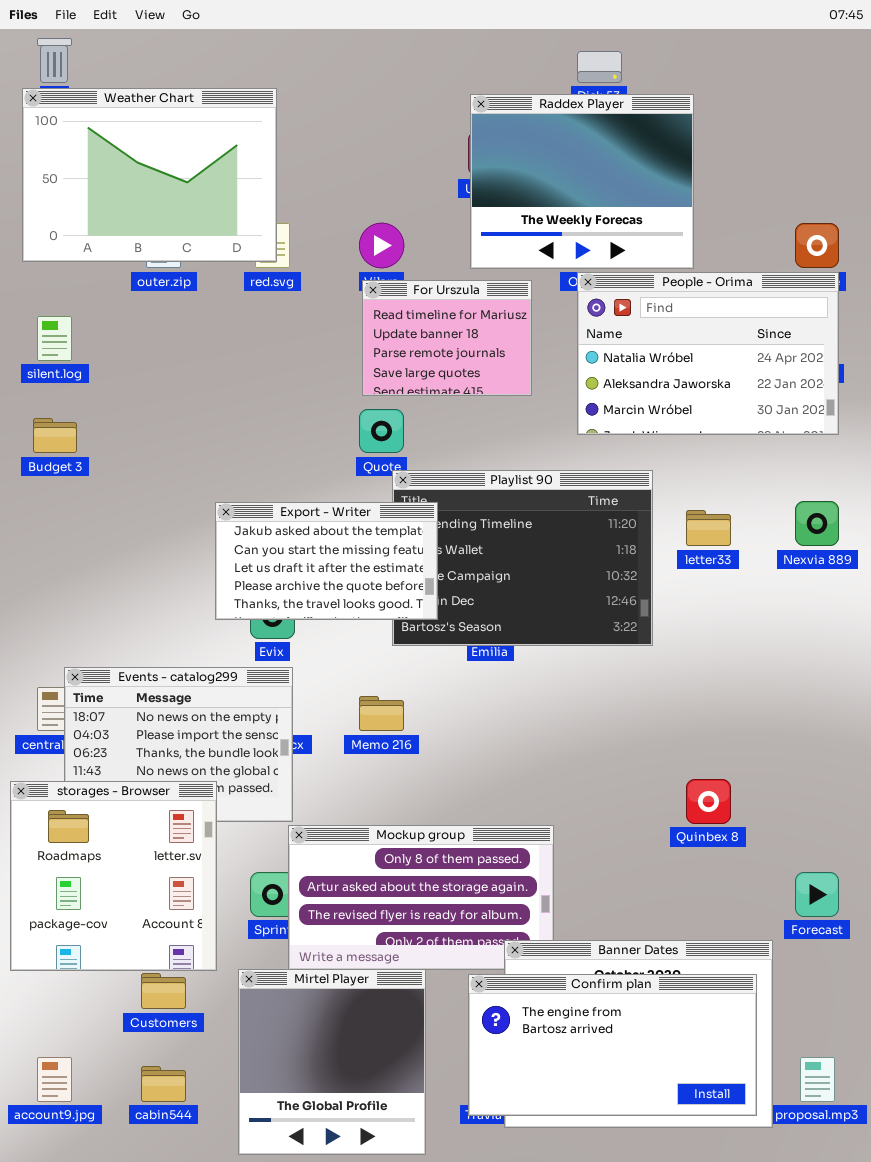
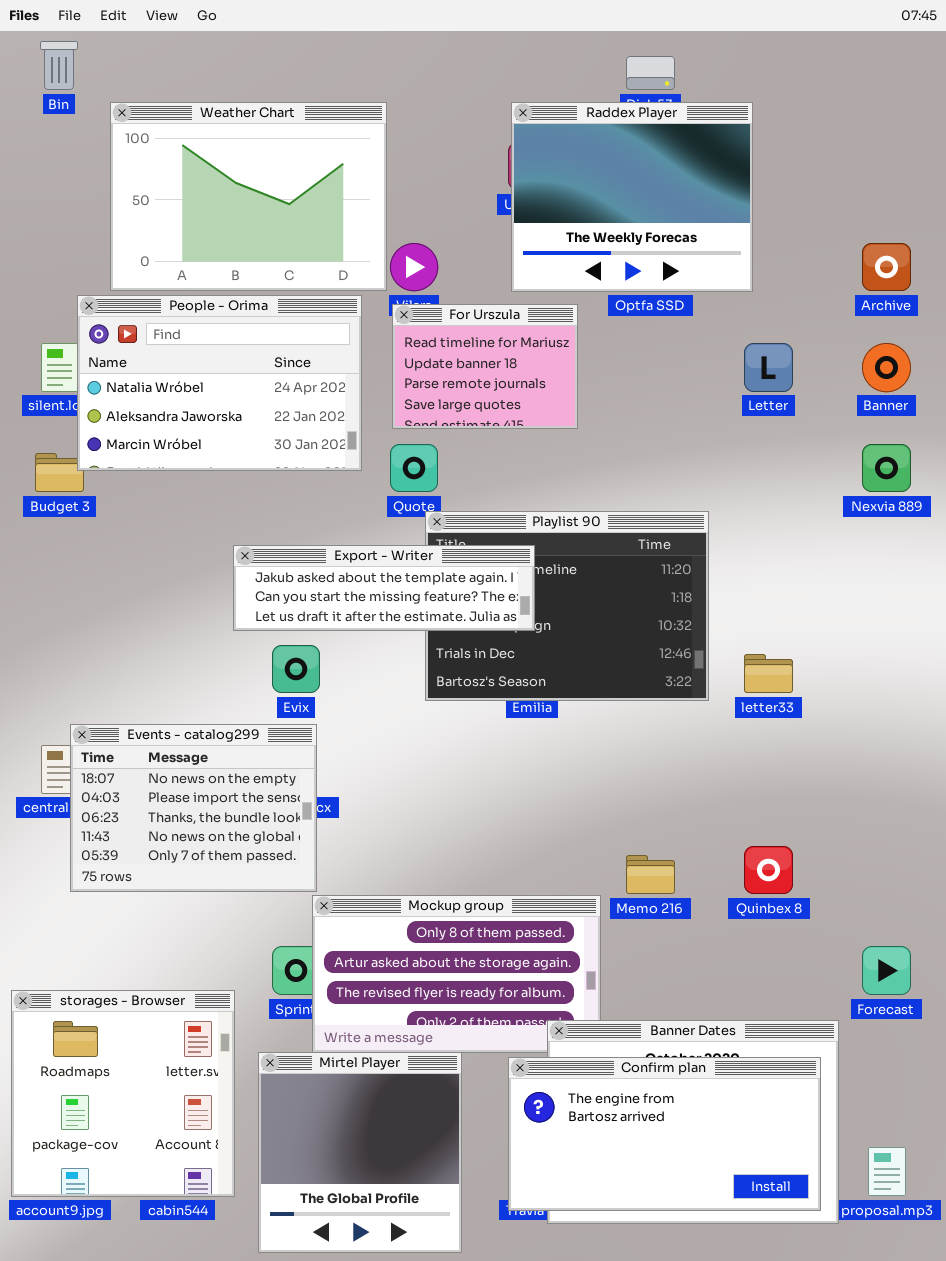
Weather Chart: [22,88,277,262] -> [110,102,387,291], moved
People - Orima: [577,272,839,435] -> [77,295,362,471], moved
Nexvia 889: [795,501,839,546] -> [862,444,911,492], moved
Export - Writer: [215,502,438,620] -> [233,545,535,631], resized
letter33: [686,510,731,546] -> [744,654,793,693], moved
Memo 216: [359,696,404,731] -> [626,855,675,894], moved
storages - Browser: [10,781,217,971] -> [11,990,235,1197], moved

